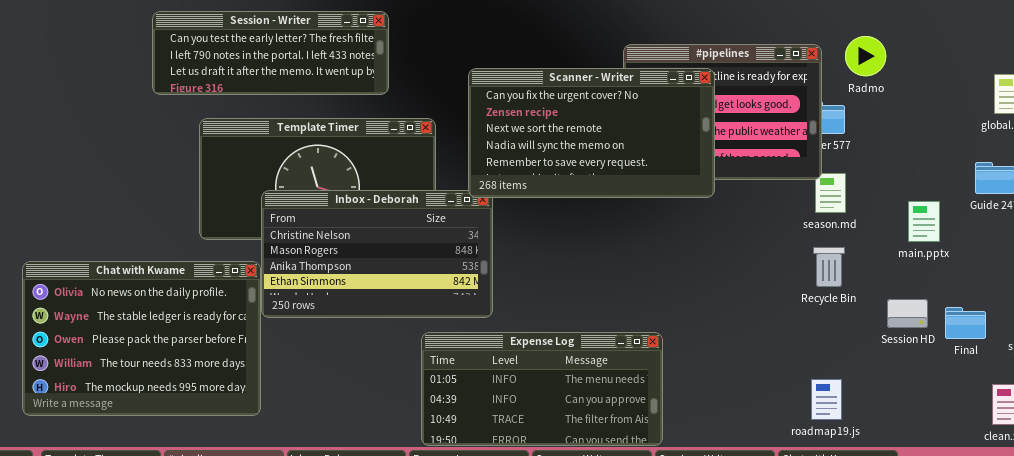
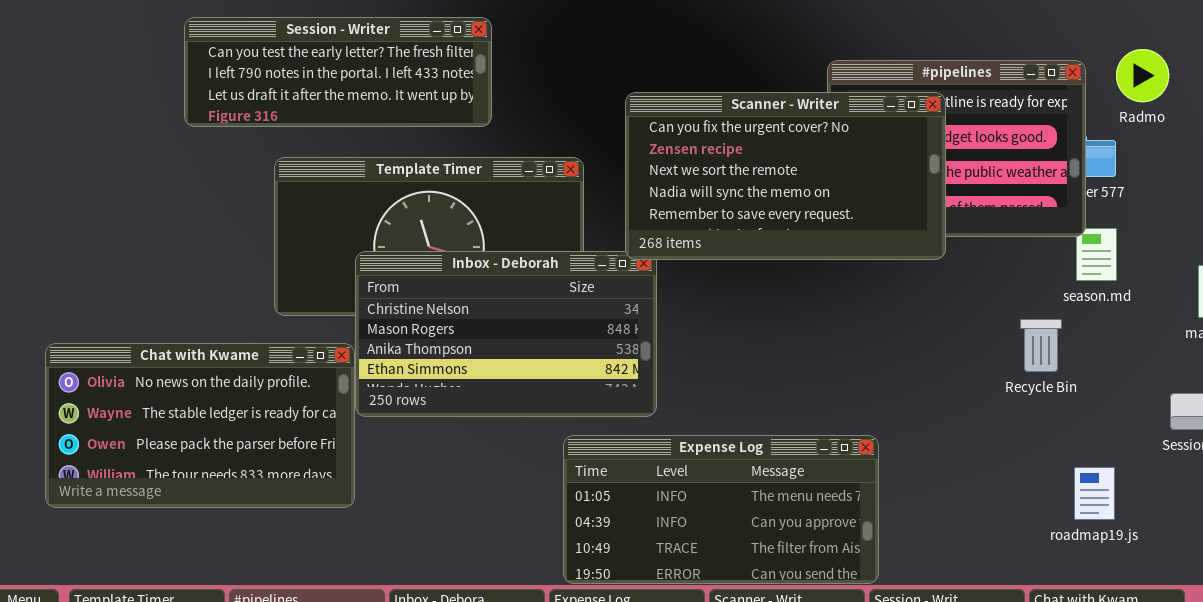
Session - Writer: [152,11,389,95] -> [184,17,492,127], moved
Recycle Bin: [813,247,845,287] -> [1020,319,1062,372], moved
Chat with Kwame: [22,261,261,416] -> [45,343,355,508], resized
roadmap19.js: [811,379,842,420] -> [1074,467,1115,520], moved

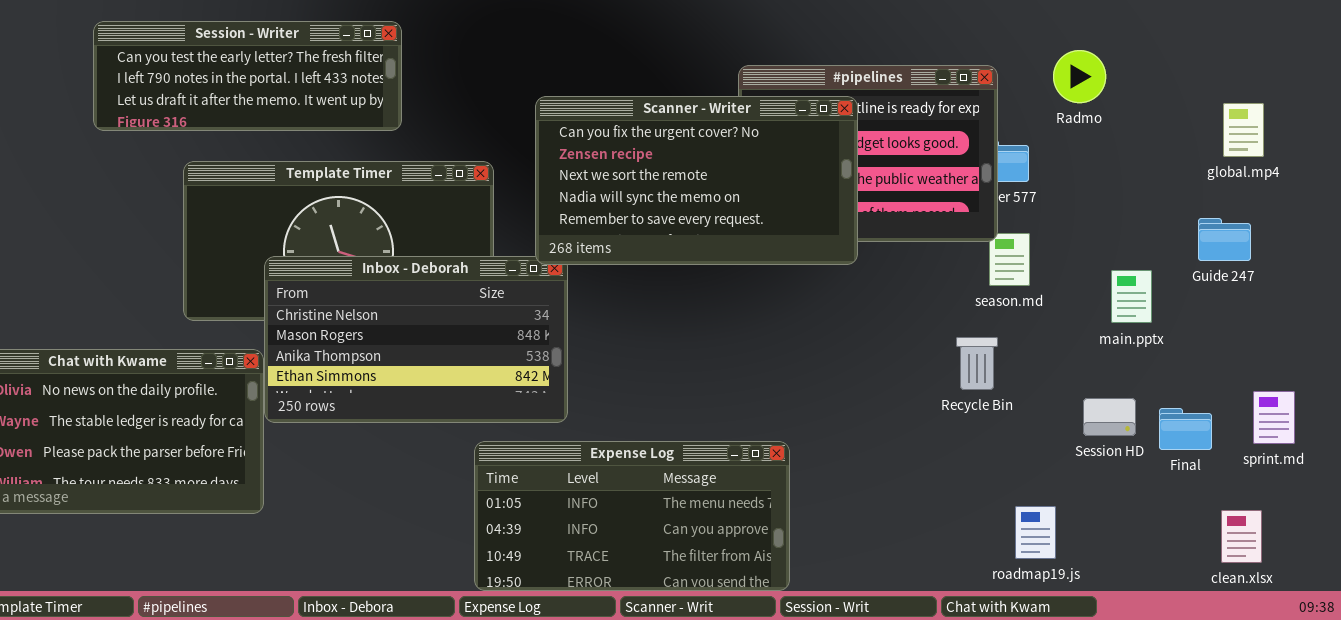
Radmo: [1116,49,1169,102] -> [1053,50,1106,103], moved
Recycle Bin: [1020,319,1062,372] -> [956,337,998,390], moved
roadmap19.js: [1074,467,1115,520] -> [1015,506,1056,559], moved

